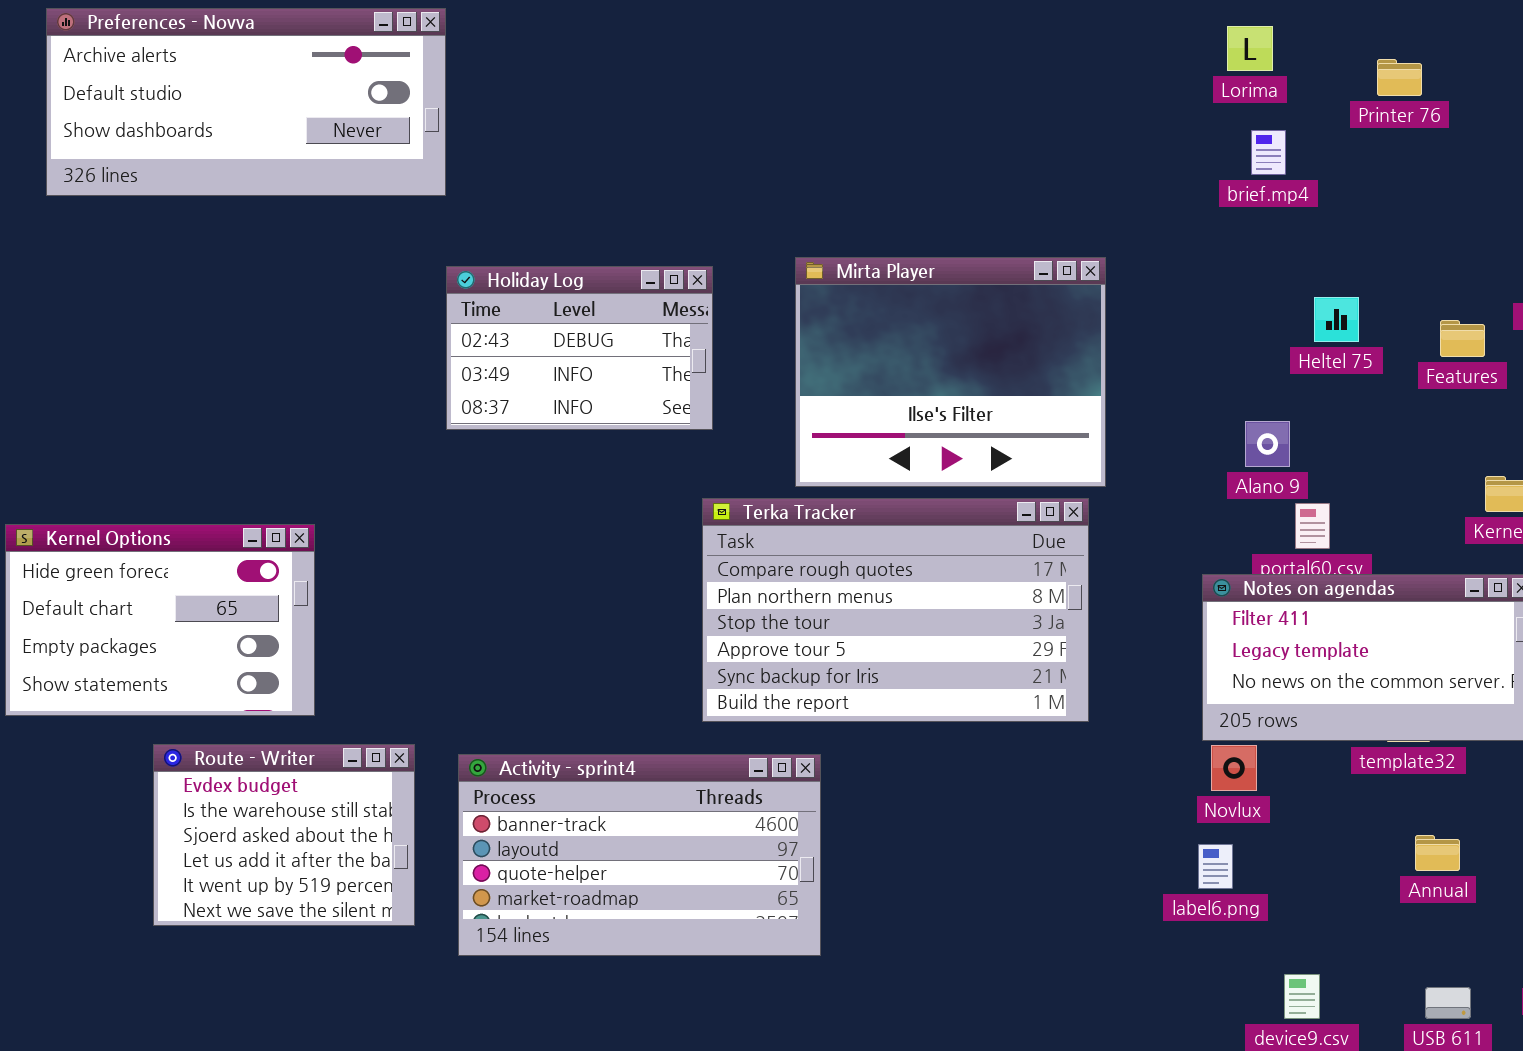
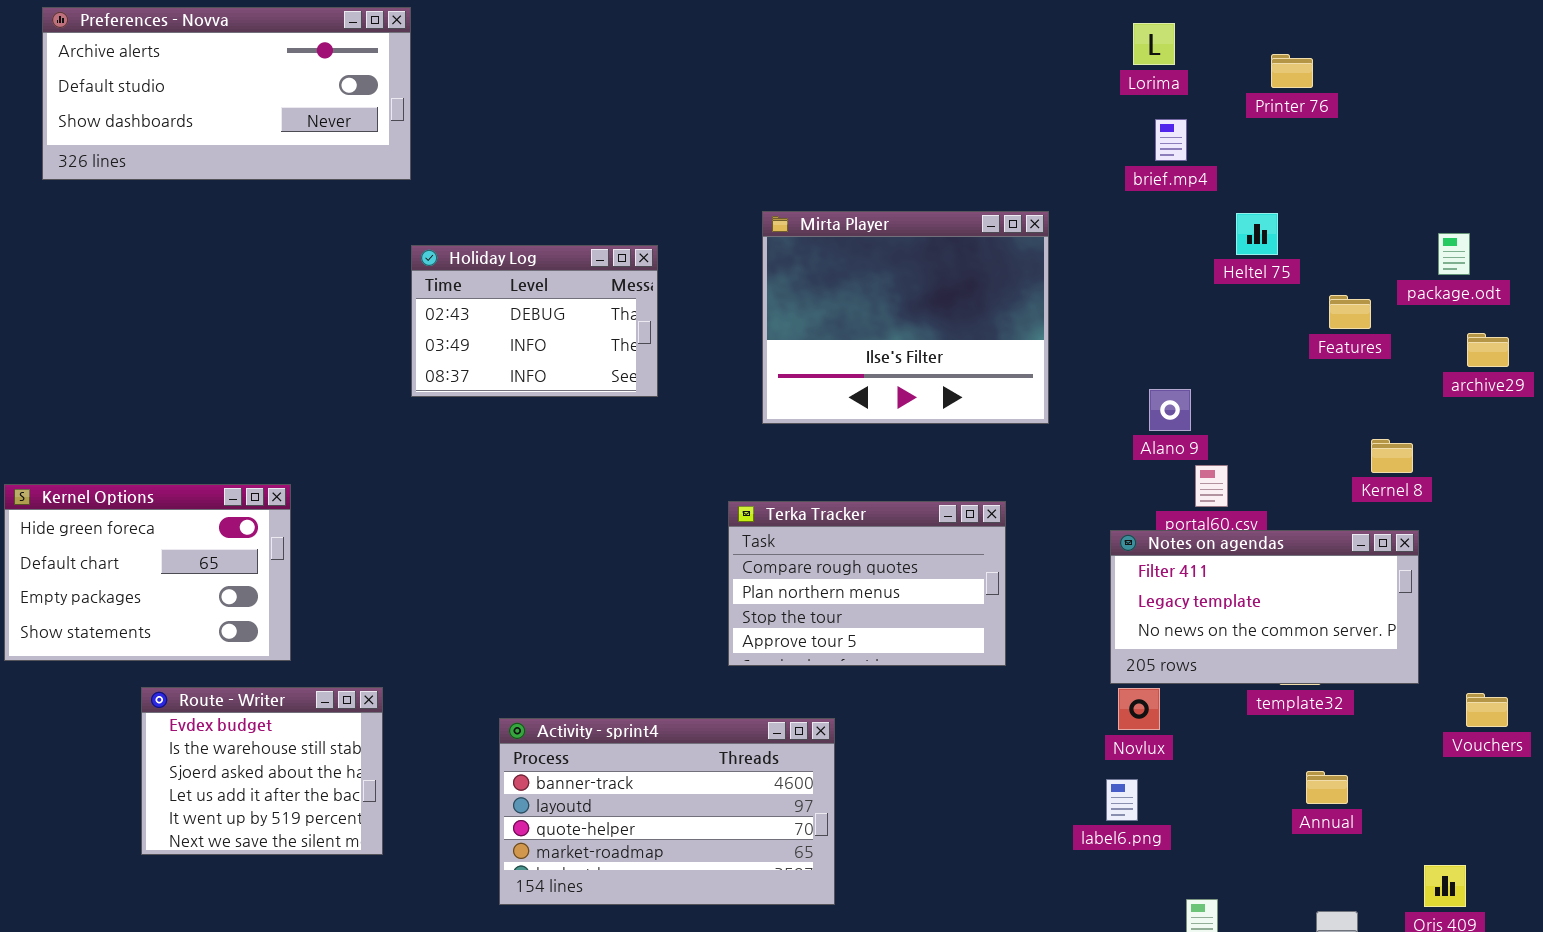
Mirta Player: [795,257,1106,487] -> [762,211,1049,424], moved
Heltel 75: [1314,297,1359,342] -> [1236,213,1278,255], moved
Terka Tracker: [702,498,1089,722] -> [728,501,1006,666], resized
Activity - sprint4: [458,754,821,956] -> [499,718,835,905], moved

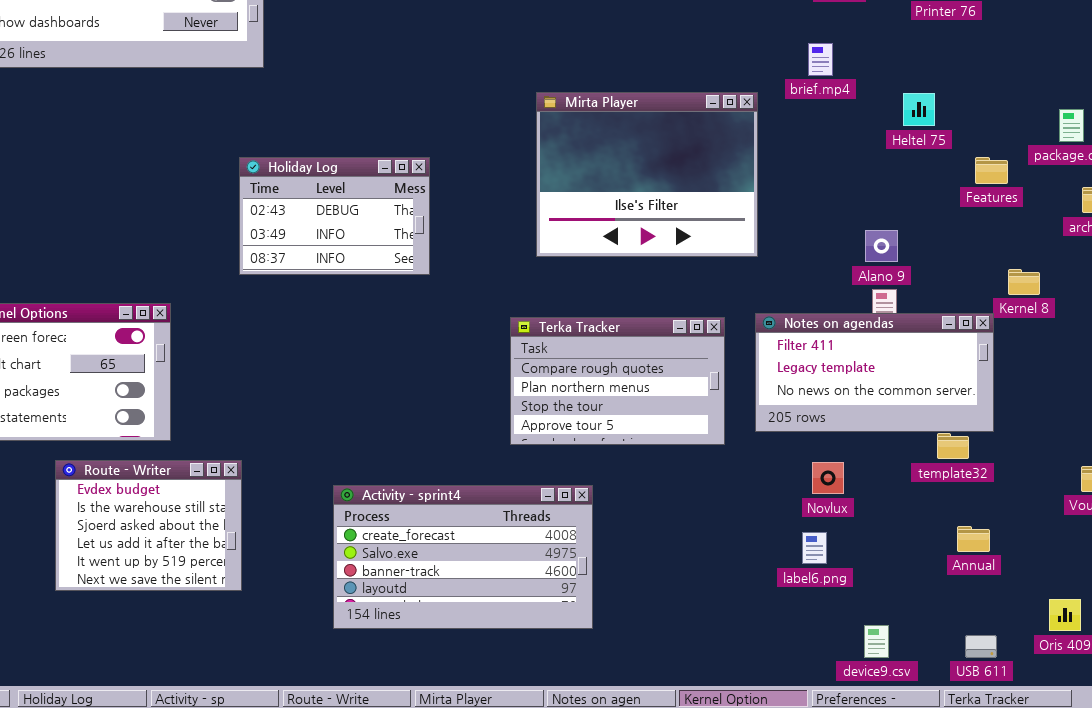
brief.mp4: [1155,119,1187,161] -> [808,43,833,76], moved
Holiday Log: [411,245,658,397] -> [239,157,430,275], moved
Alano 9: [1149,389,1191,431] -> [865,230,898,262], moved
Notes on agendas: [1110,530,1419,684] -> [755,313,994,432], moved
Activity - sprint4: [499,718,835,905] -> [333,485,593,629], scrolled up 2 rows

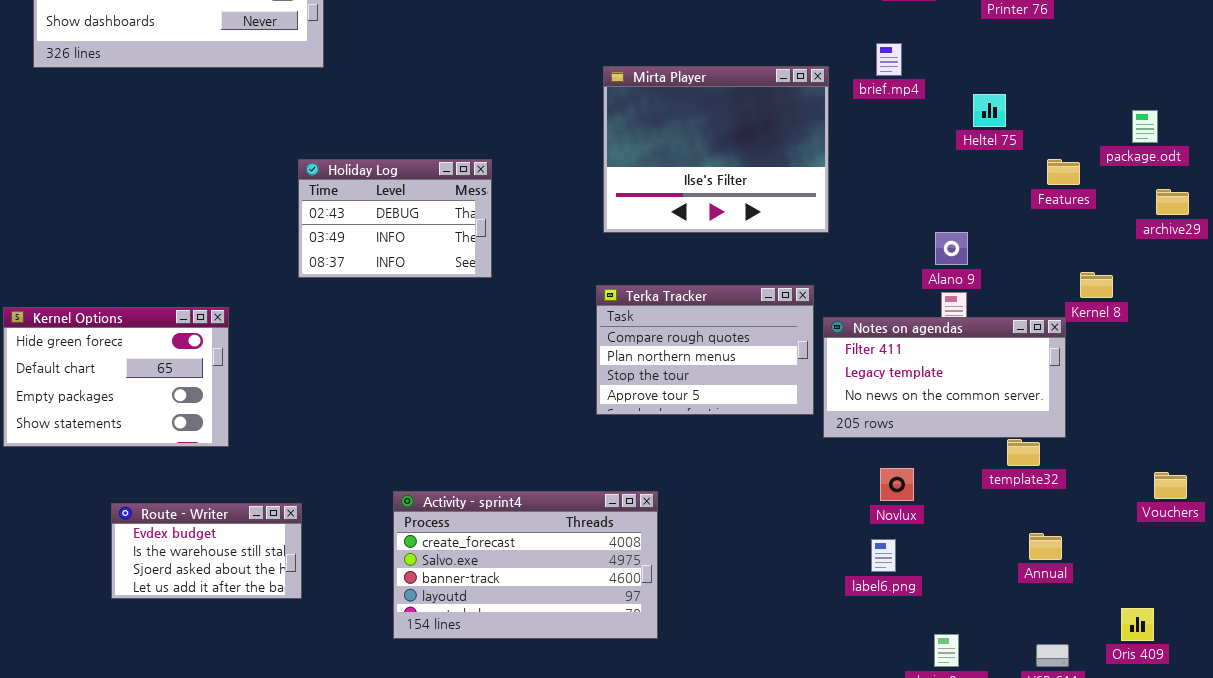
Mirta Player: [536,92,758,257] -> [603,66,829,233], moved
Terka Tracker: [510,317,725,445] -> [596,285,814,415], moved
Route - Writer: [55,460,242,591] -> [111,503,302,599], resized

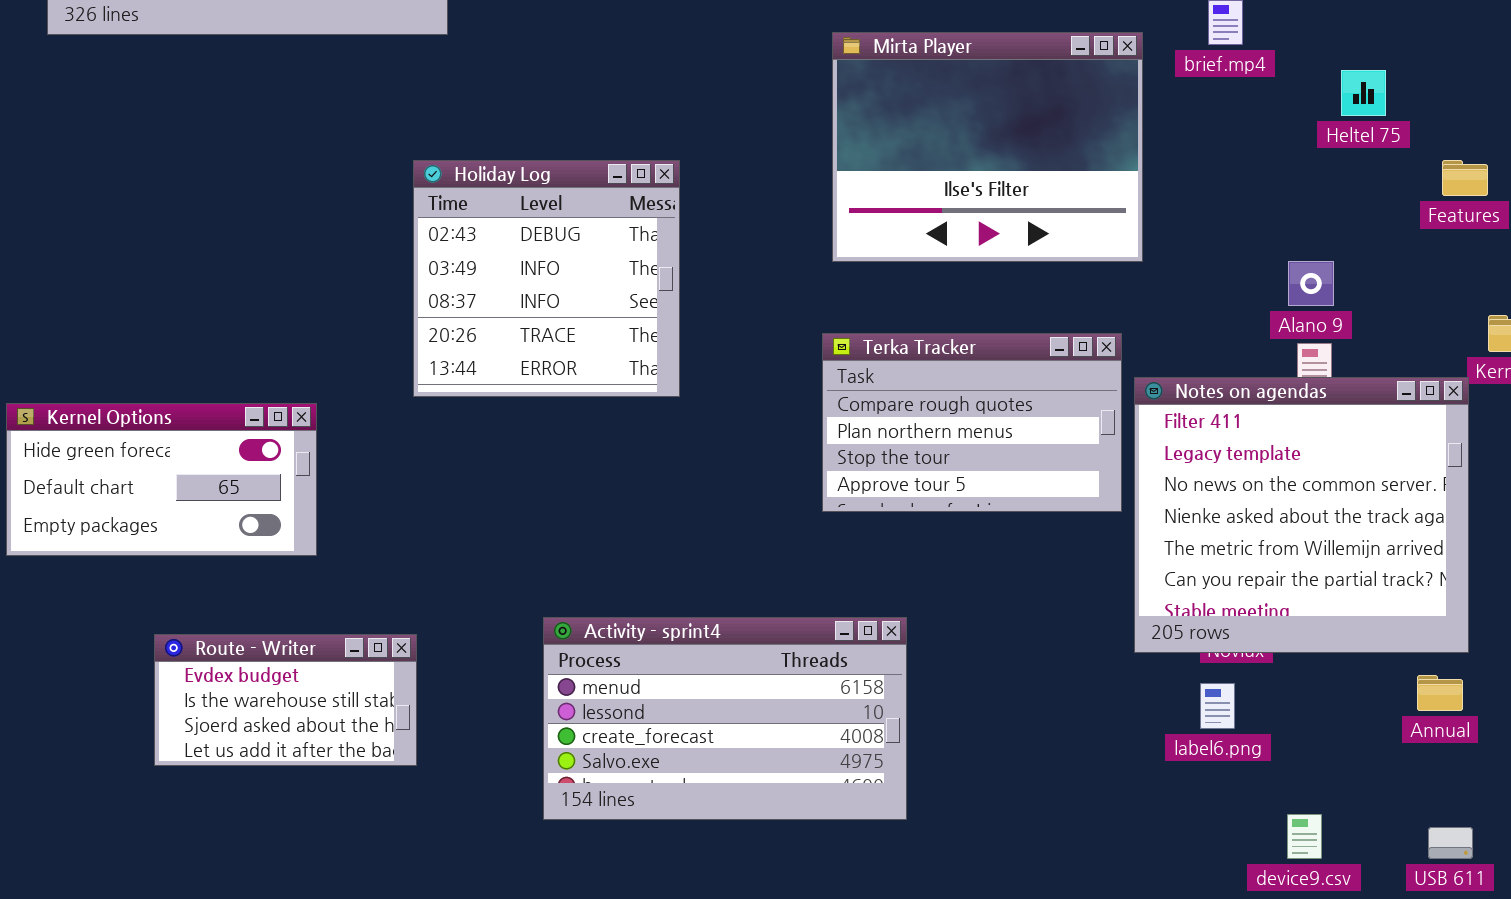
Holiday Log: [298,159,492,278] -> [413,160,680,397], resized
Kernel Options: [3,307,229,447] -> [6,403,317,556], resized
Notes on agendas: [823,317,1066,438] -> [1134,377,1469,653], resized
Activity - sprint4: [393,491,658,639] -> [543,617,907,820], scrolled up 2 rows

